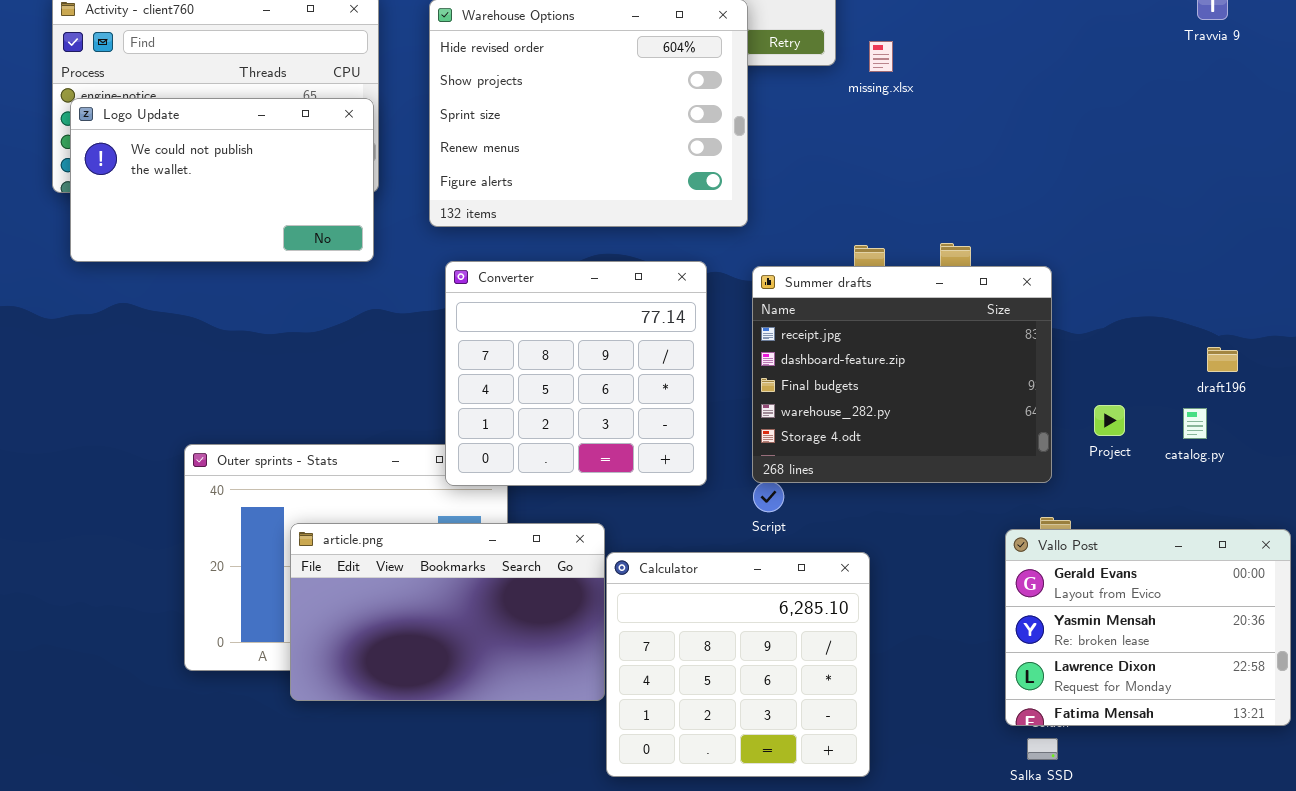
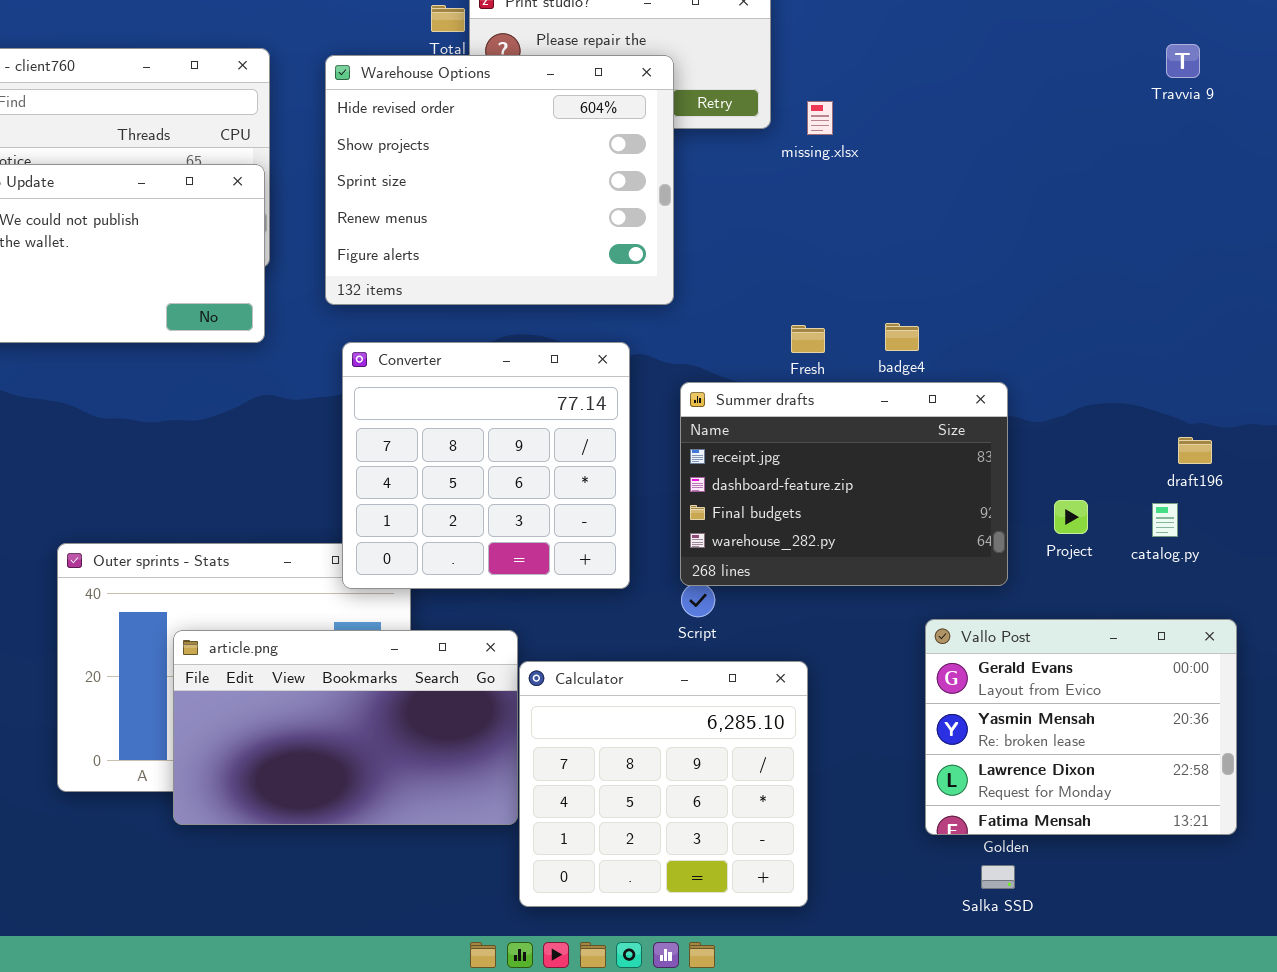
Summer drafts: [752,266,1052,483] -> [680,382,1008,586], resized
Vallo Post: [1005,529,1291,726] -> [925,619,1237,835], moved

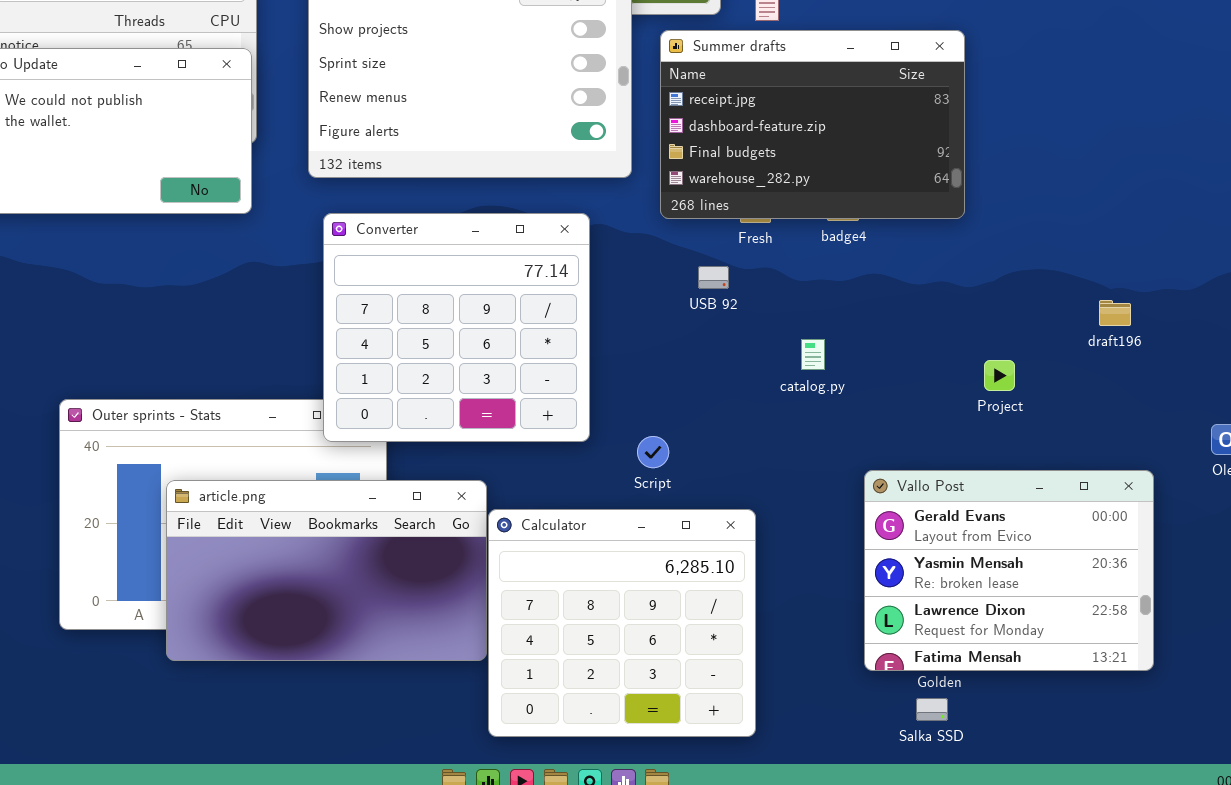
Summer drafts: [680,382,1008,586] -> [660,30,965,219], moved
catalog.py: [1152,503,1178,537] -> [801,339,825,370], moved

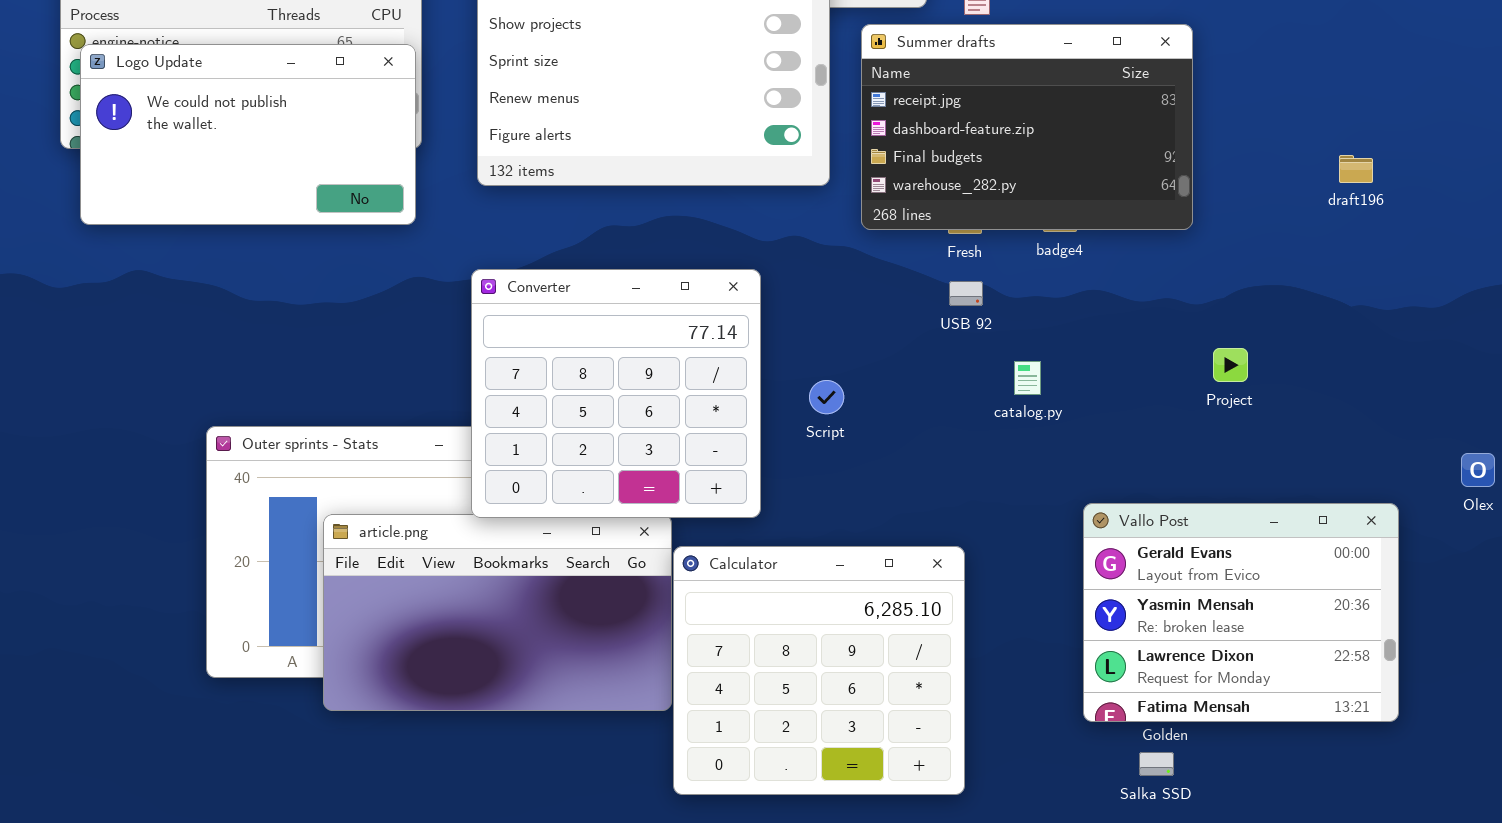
Converter: [323,213,590,442] -> [471,269,761,518], moved
USB 92: [698,266,729,289] -> [949,281,983,306], moved
draft196: [1099,300,1131,326] -> [1339,155,1373,183], moved
Project: [984,360,1015,391] -> [1213,348,1248,382], moved
Script: [637,436,669,468] -> [809,380,844,414], moved

